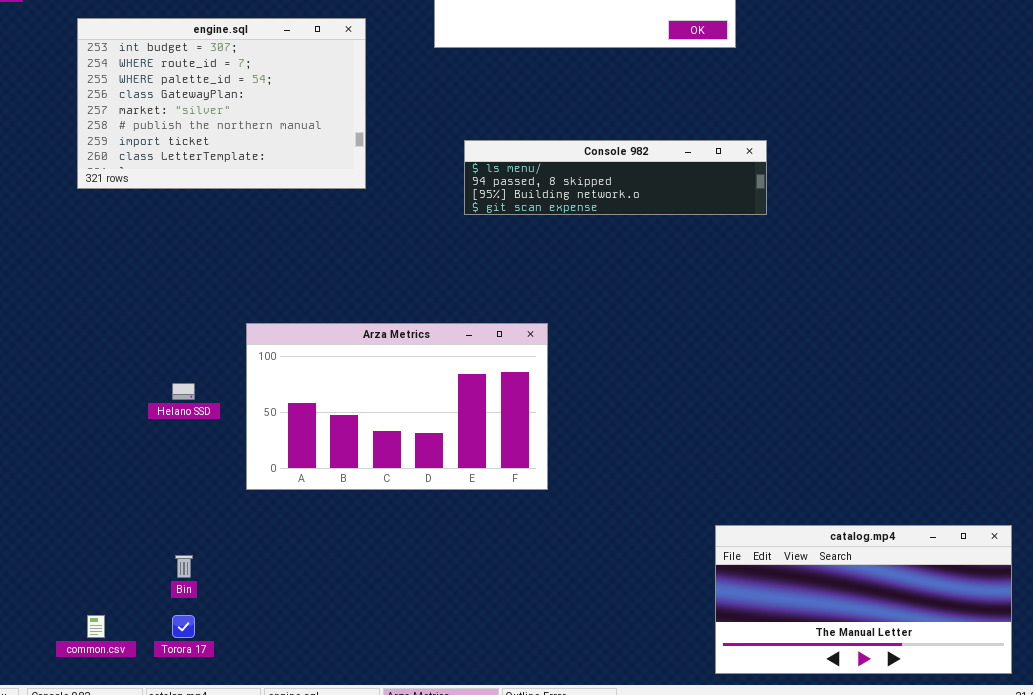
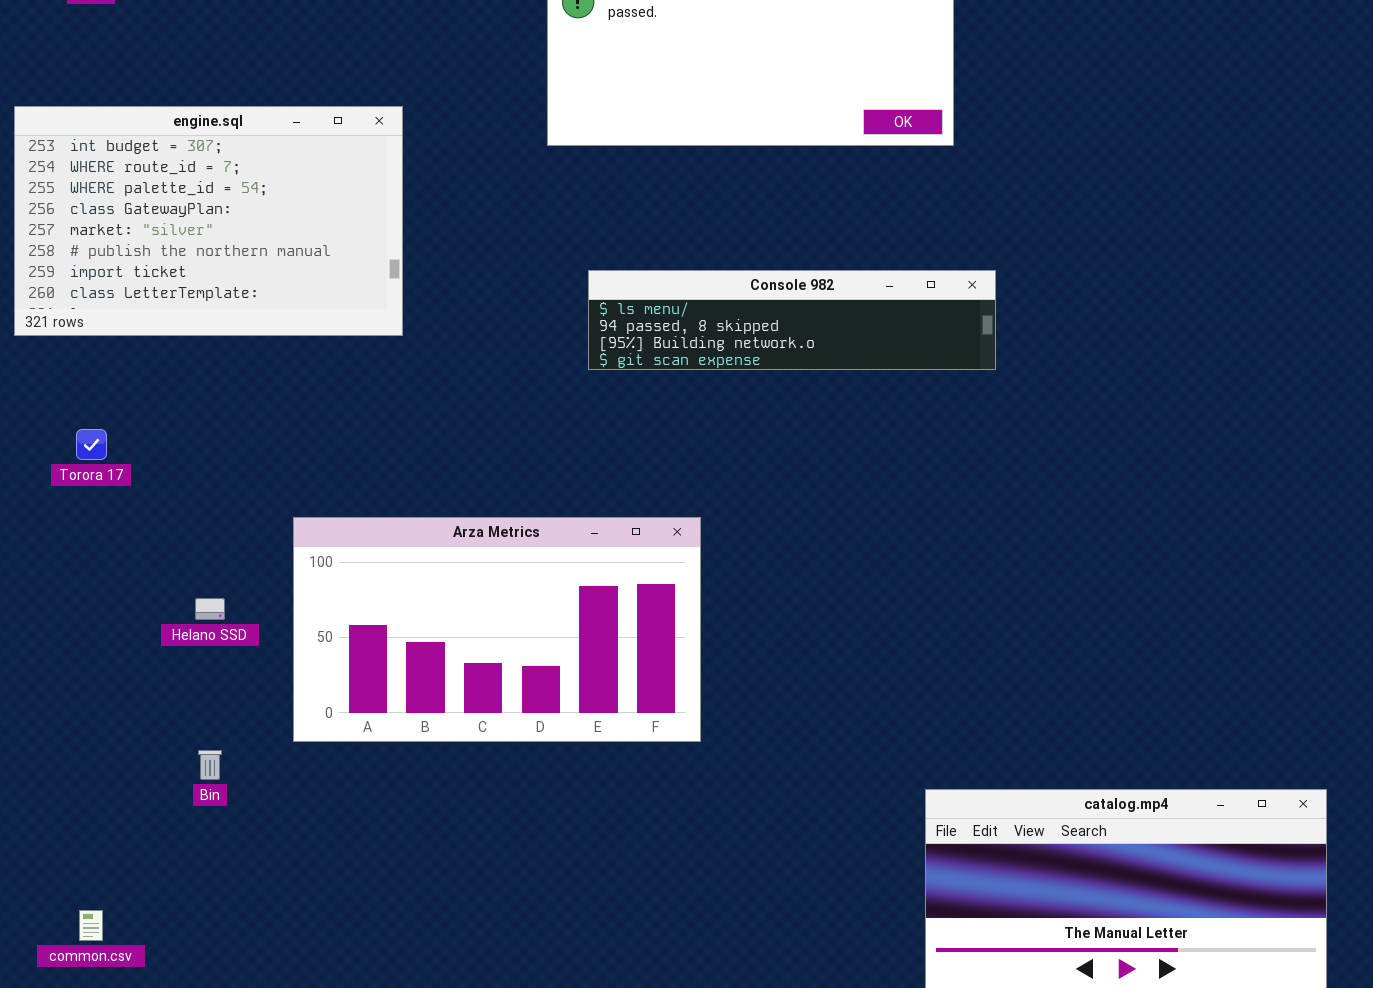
engine.sql: [77,18,366,189] -> [14,106,403,336], moved
Bin: [175,555,193,578] -> [198,750,222,780], moved
Torora 17: [172,615,195,638] -> [76,429,107,460], moved

